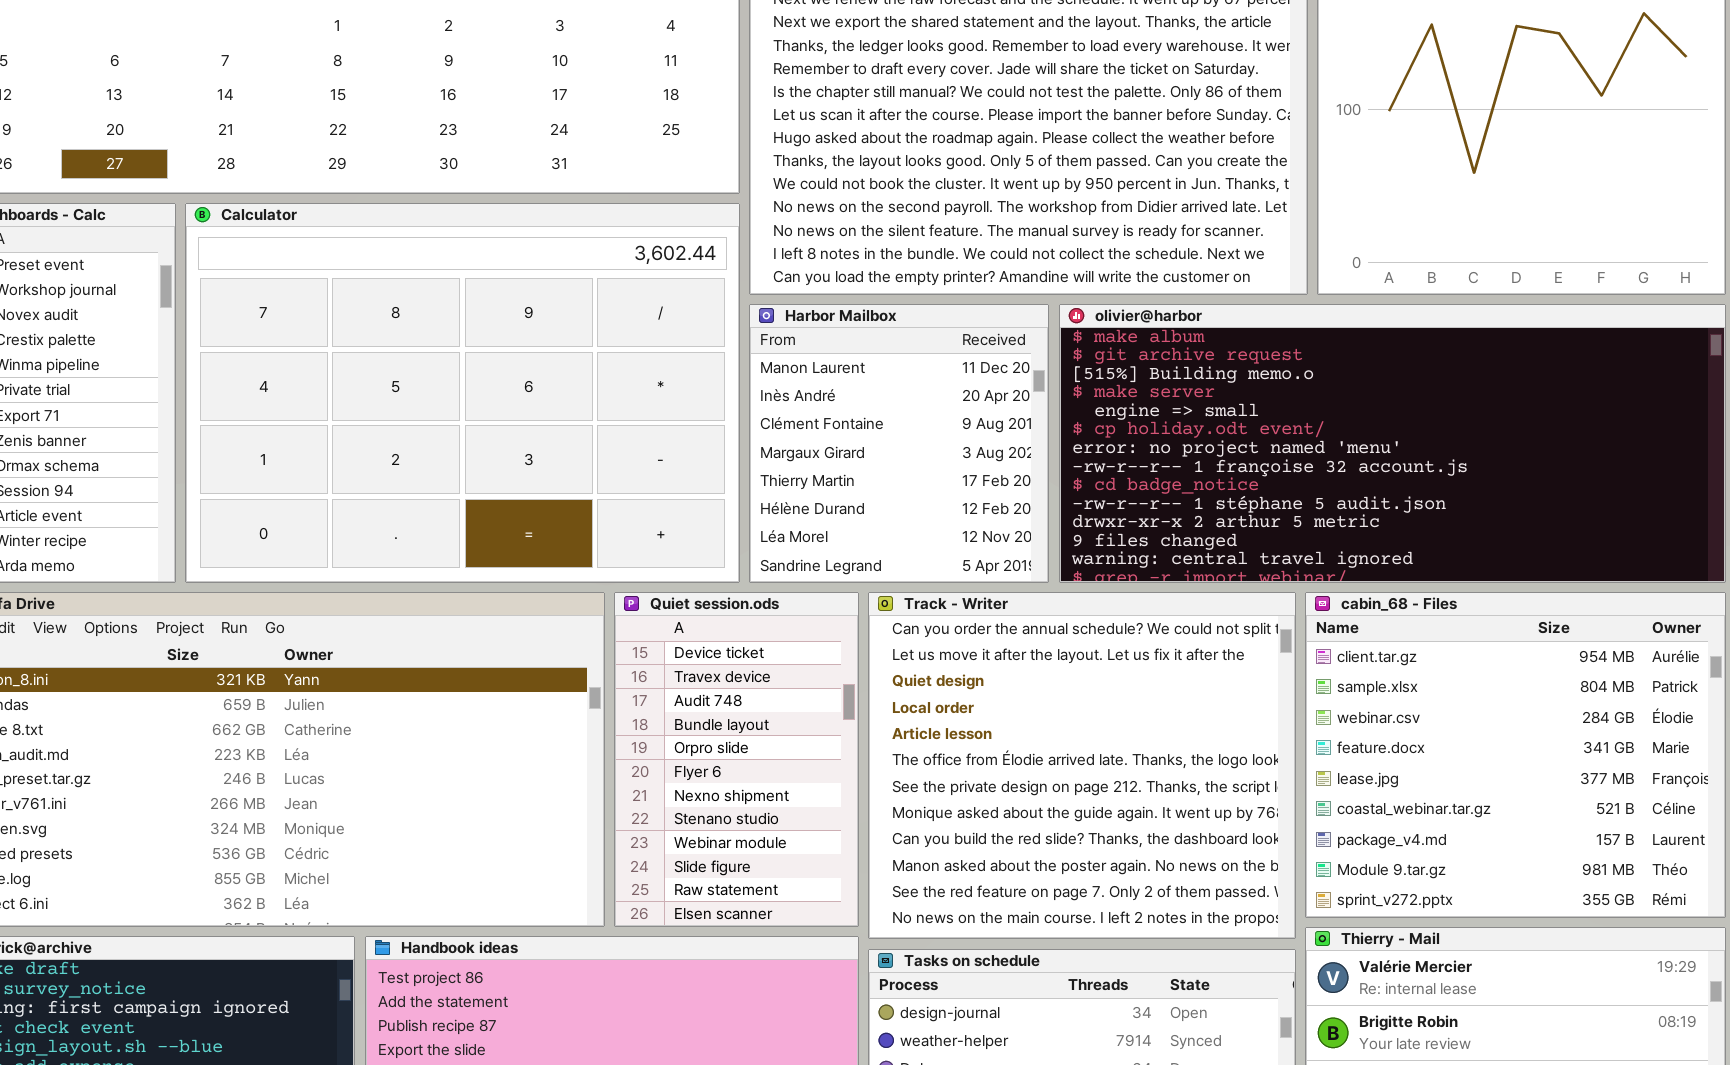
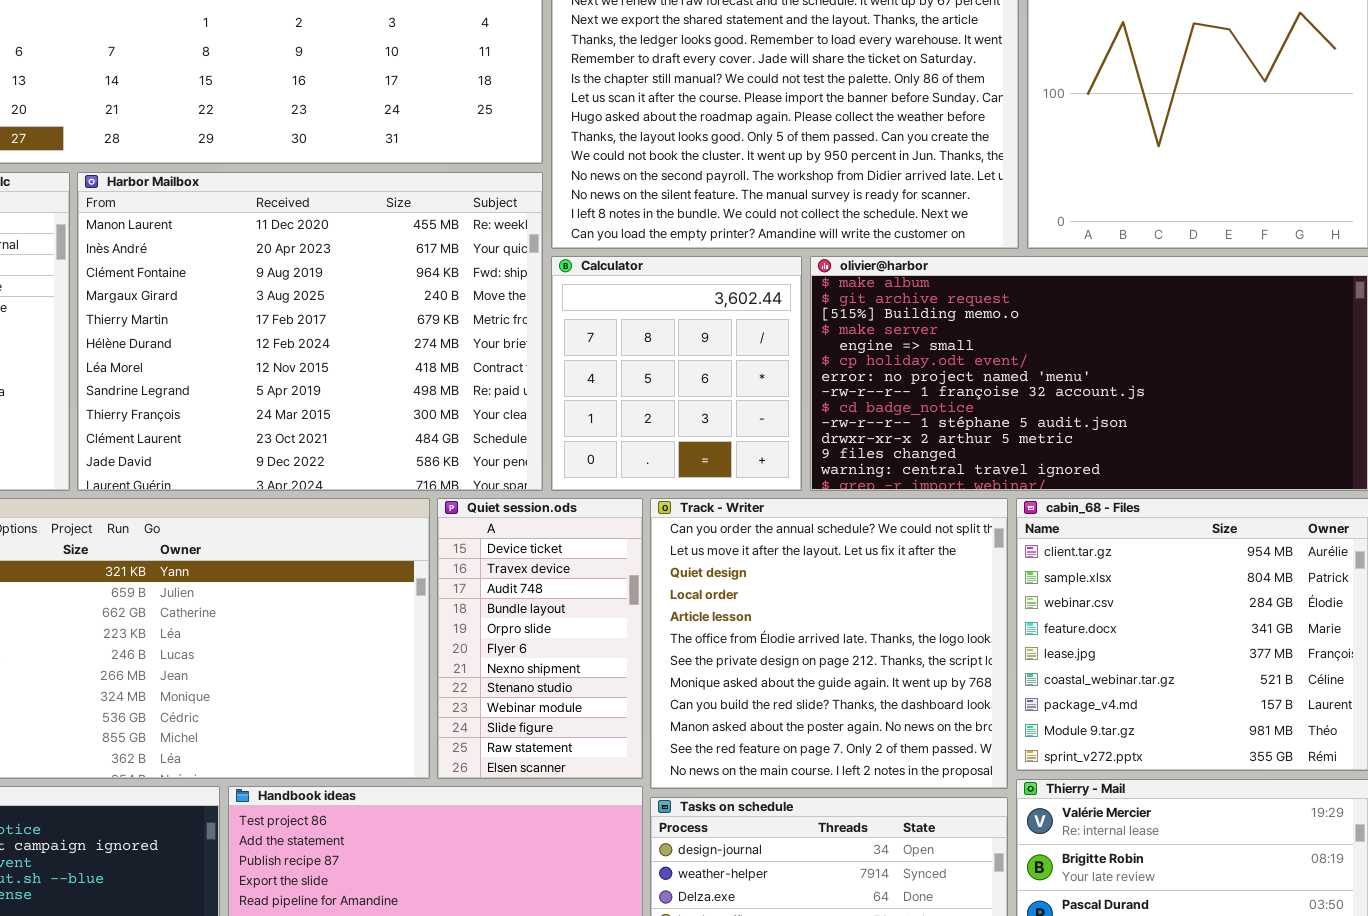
Calculator: [185,203,740,583] -> [551,256,802,491], moved, resized
Harbor Mailbox: [749,304,1049,583] -> [77,172,543,491], moved, resized

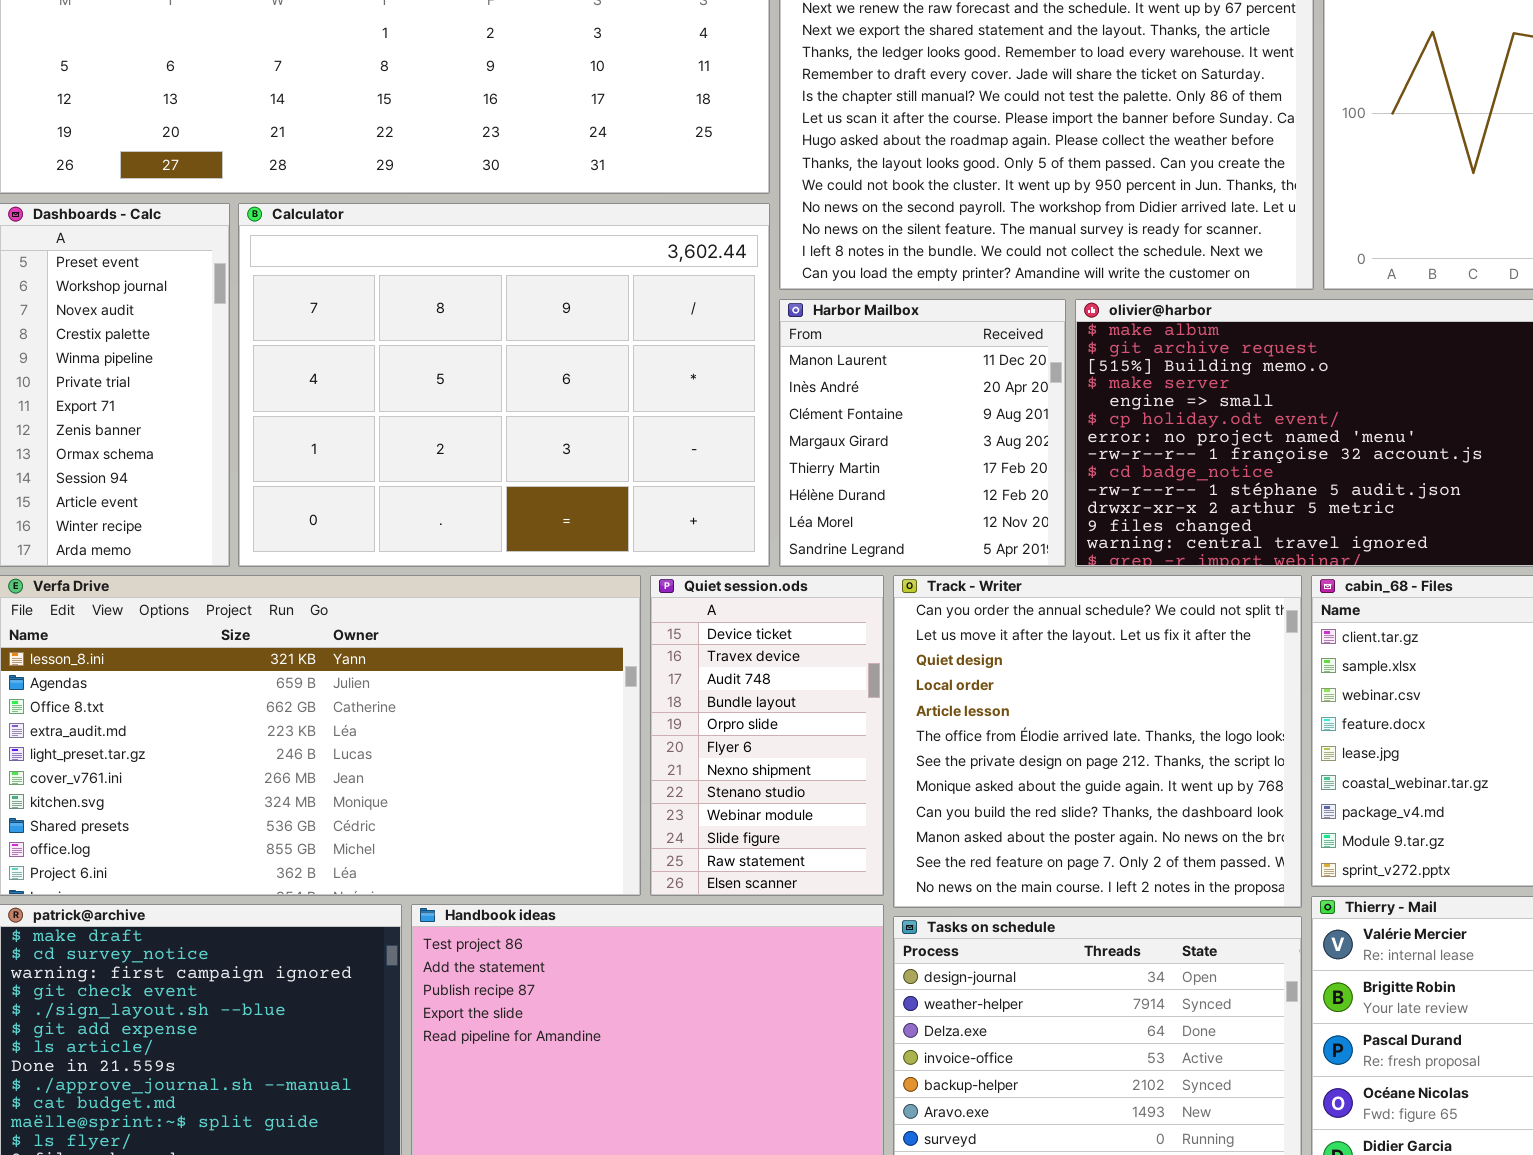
Harbor Mailbox: [77,172,543,491] -> [779,299,1066,567], moved, resized
Calculator: [551,256,802,491] -> [238,203,770,567], moved, resized

